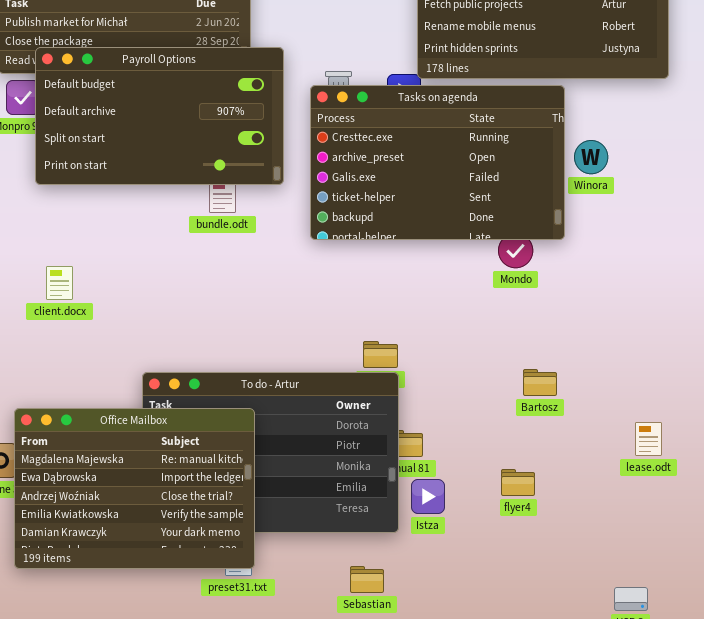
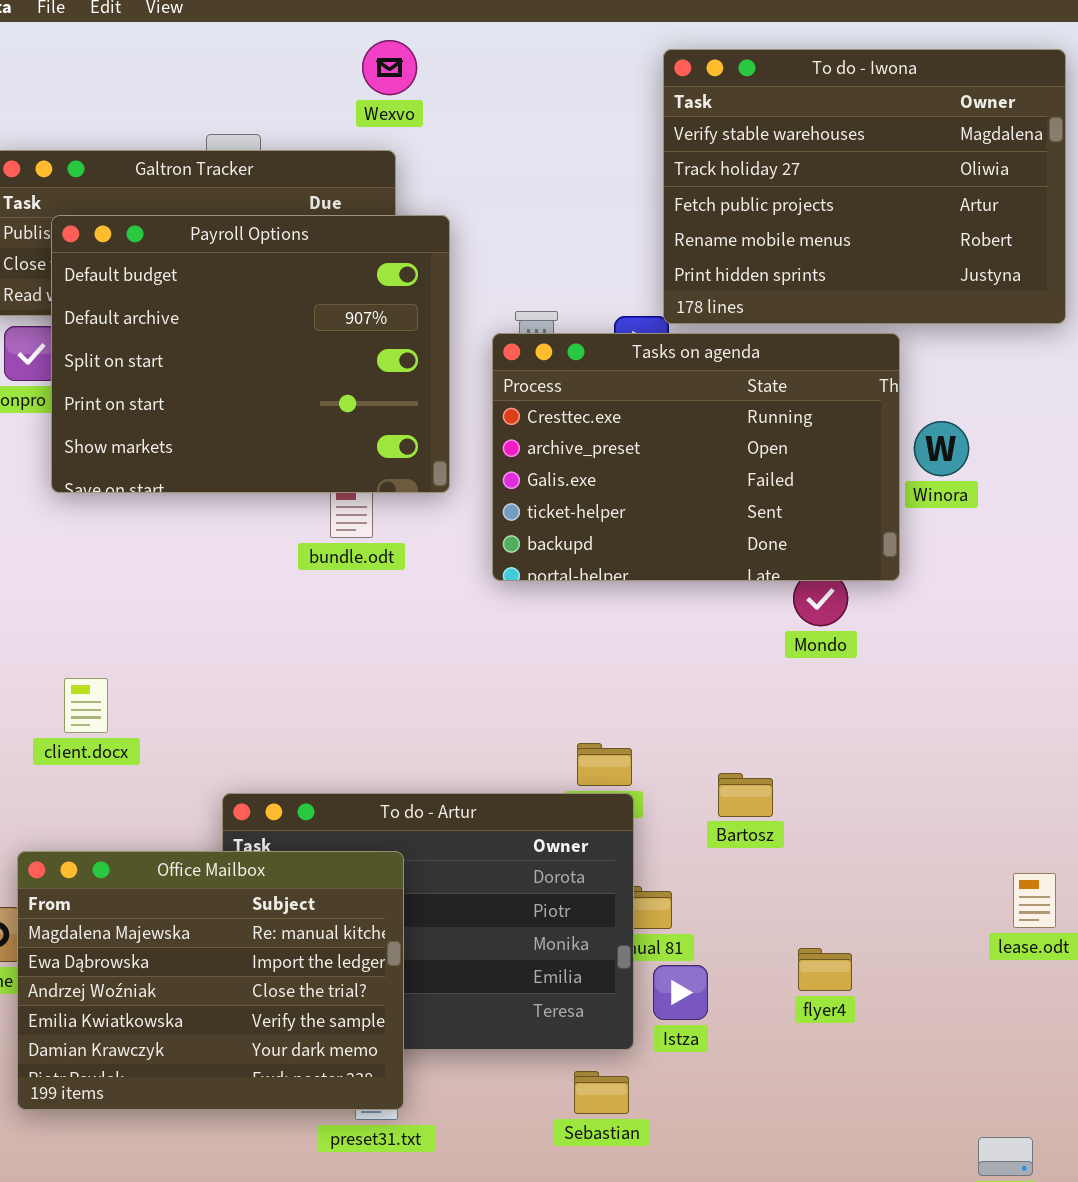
Payroll Options: [35,47,284,185] -> [51,215,450,493], resized
client.docx: [46,266,73,300] -> [64,678,108,733], moved
Bartosz: [523,369,557,396] -> [718,773,773,817], moved
Sebastian: [350,566,384,593] -> [574,1071,629,1114], moved

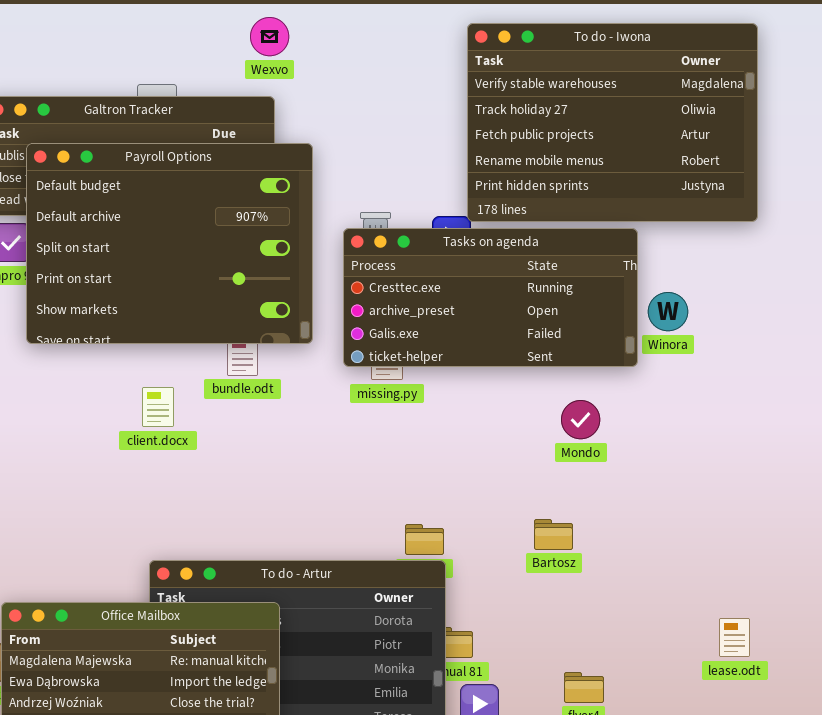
Tasks on agenda: [492,333,900,581] -> [343,228,638,367], resized
client.docx: [64,678,108,733] -> [142,387,174,427], moved
Bartosz: [718,773,773,817] -> [534,519,573,550], moved

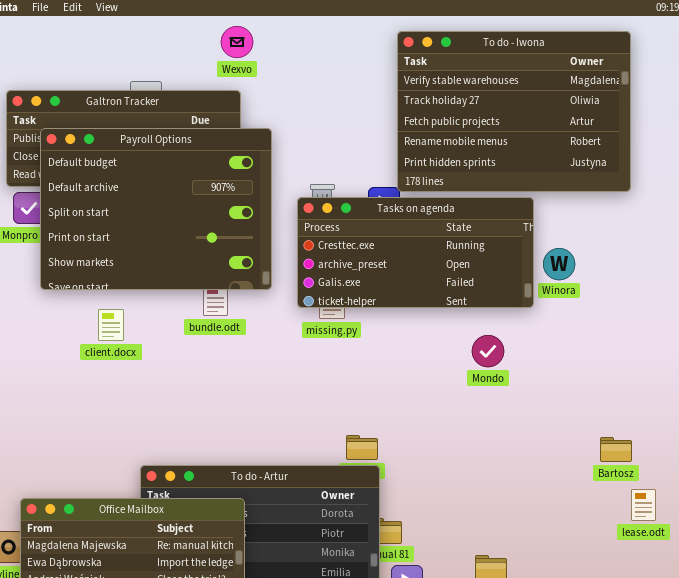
client.docx: [142,387,174,427] -> [98,309,124,341], moved
Bartosz: [534,519,573,550] -> [600,437,632,462], moved
lease.odt: [719,618,750,657] -> [631,489,656,521], moved

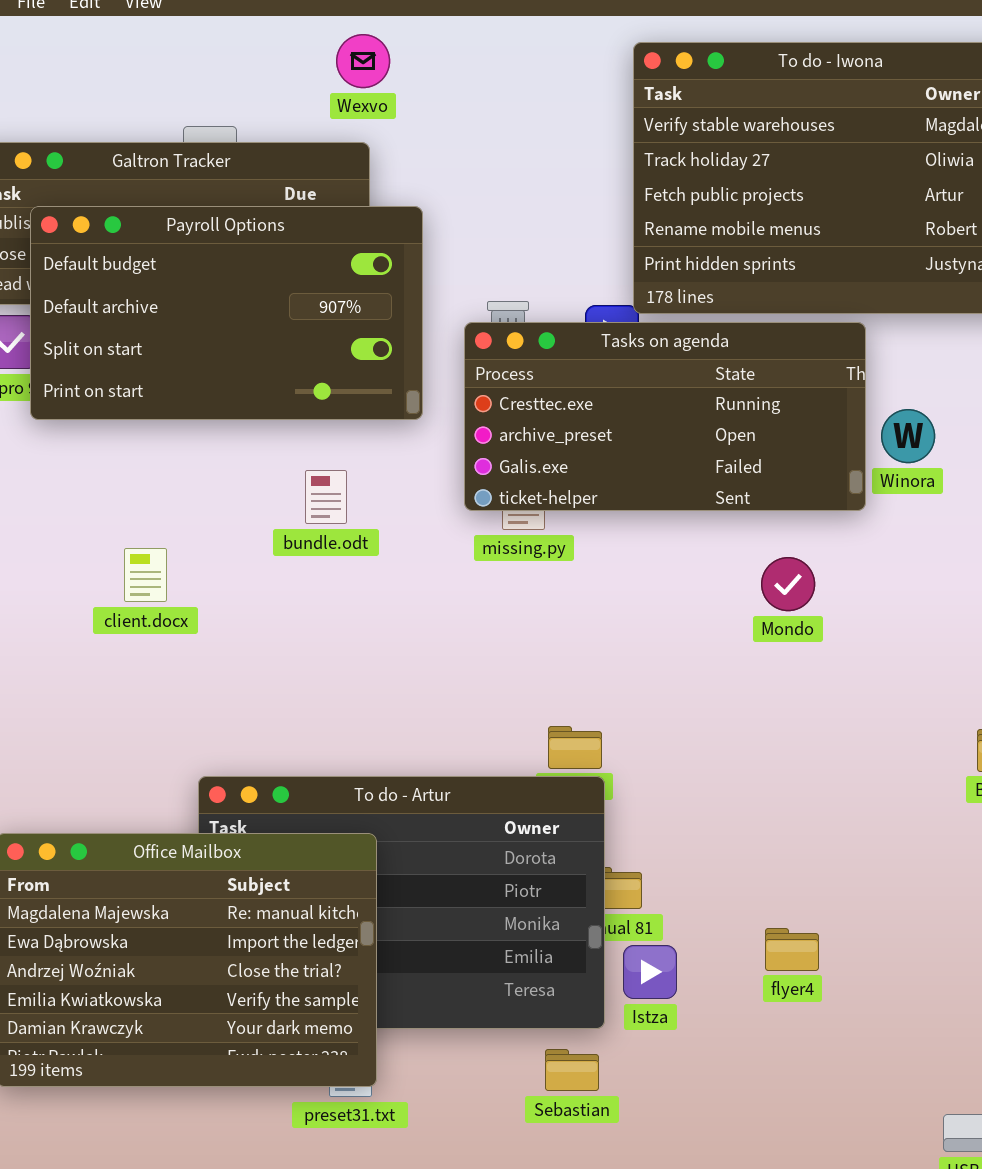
Payroll Options: [40,128,272,290] -> [30,206,423,420], resized
client.docx: [98,309,124,341] -> [124,548,167,602], moved

